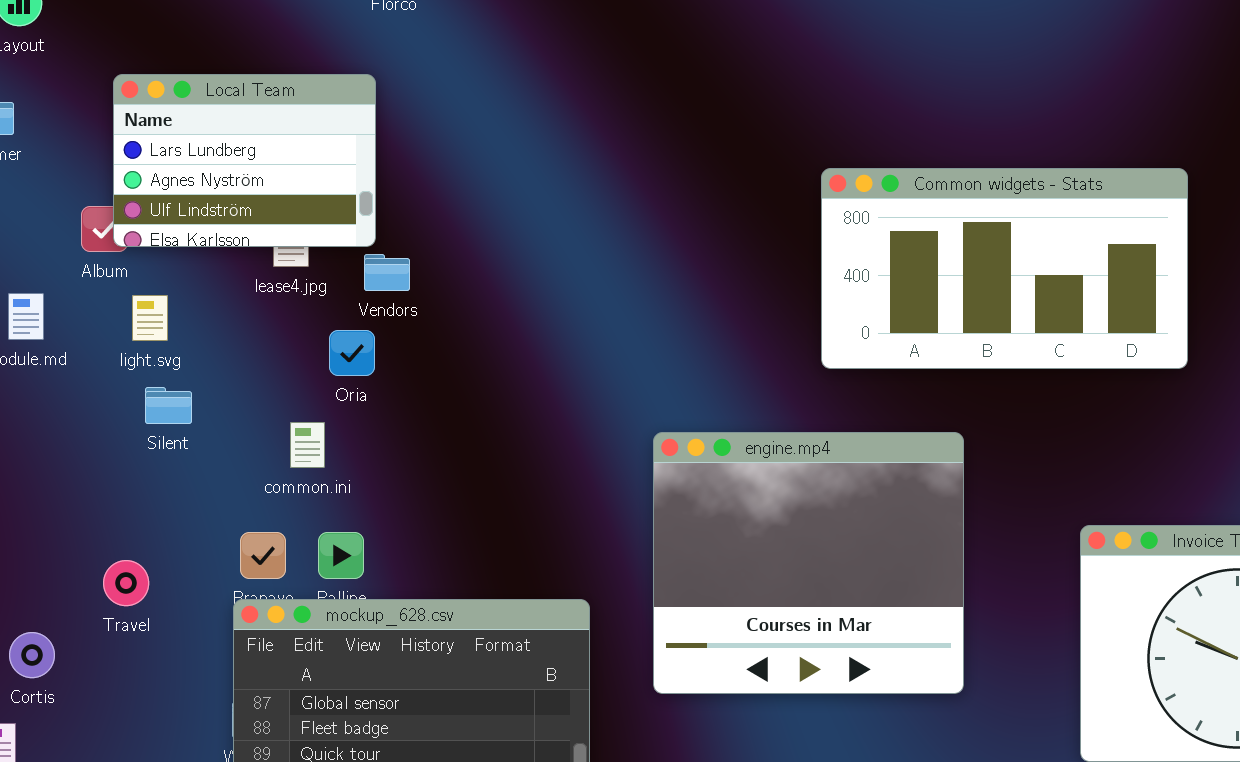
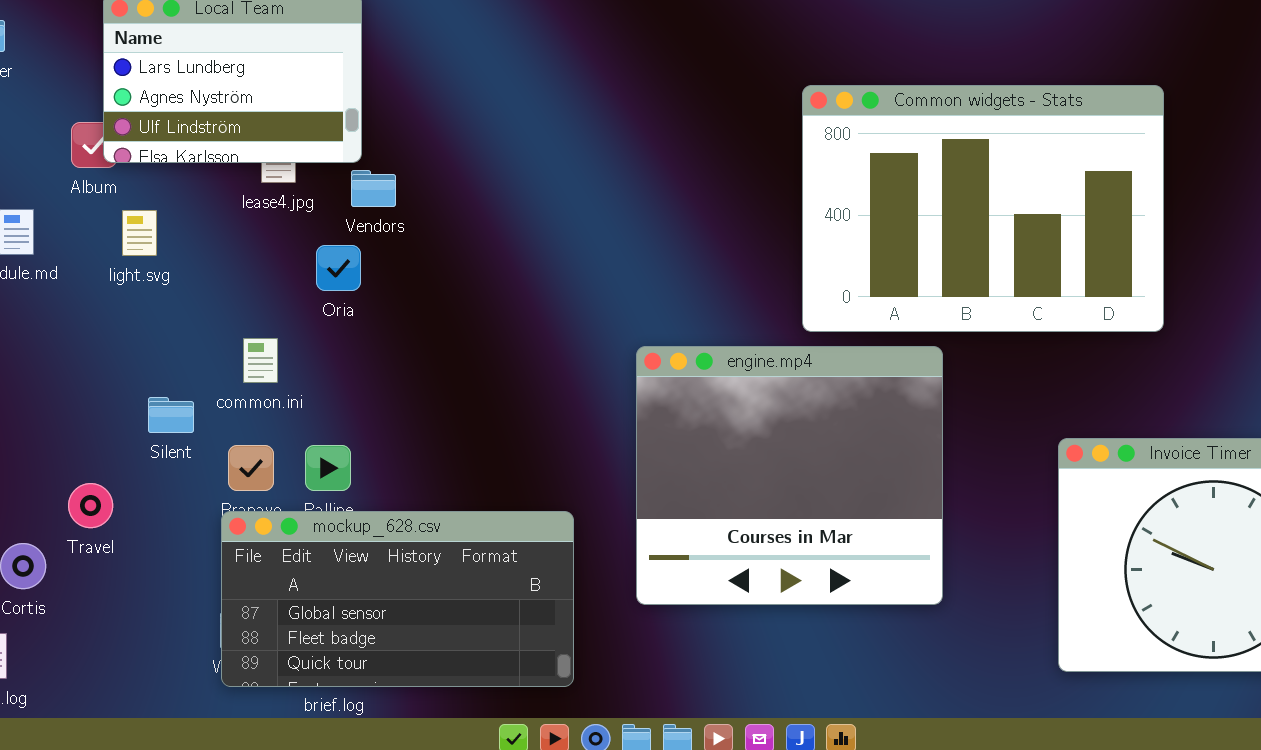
Common widgets - Stats: [821,168,1188,369] -> [802,85,1164,332], resized
Silent: [145,387,192,424] -> [148,397,194,433], moved
common.ini: [290,422,325,468] -> [243,338,278,383], moved
Travel: [103,560,149,606] -> [68,483,113,528], moved

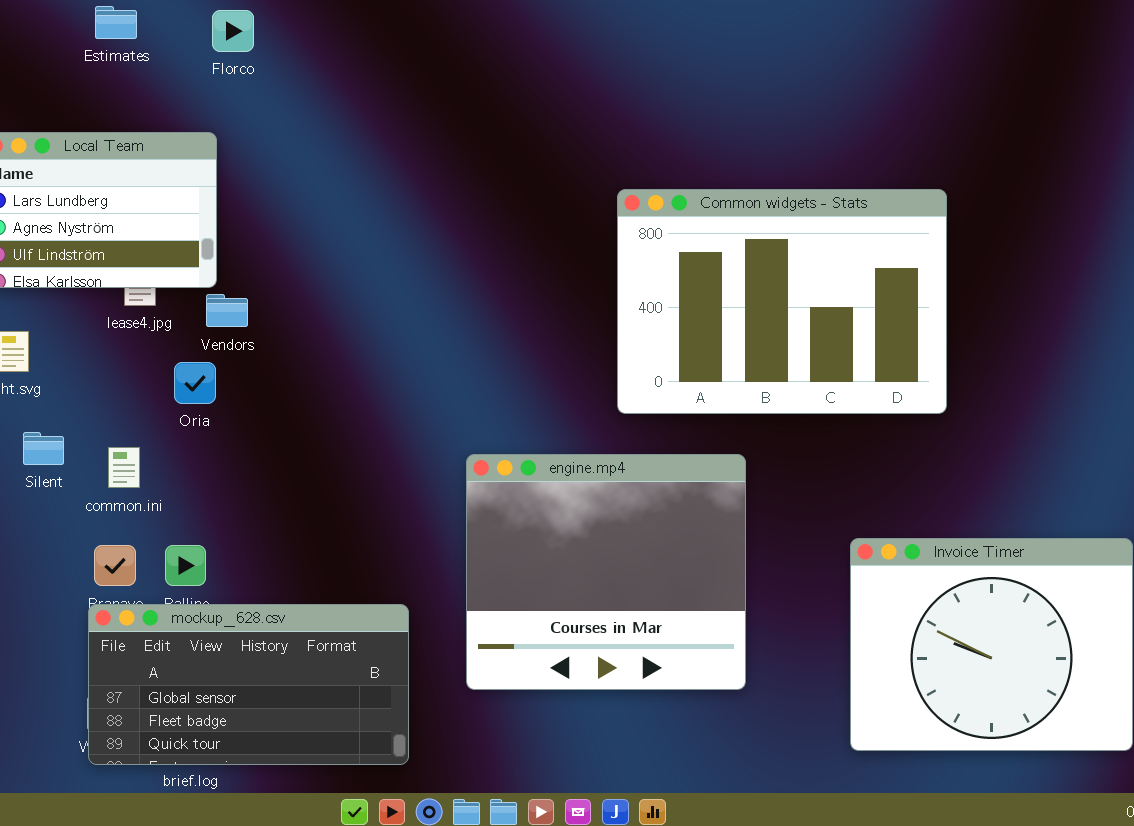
Common widgets - Stats: [802,85,1164,332] -> [617,189,947,414], moved
Silent: [148,397,194,433] -> [23,432,64,465], moved

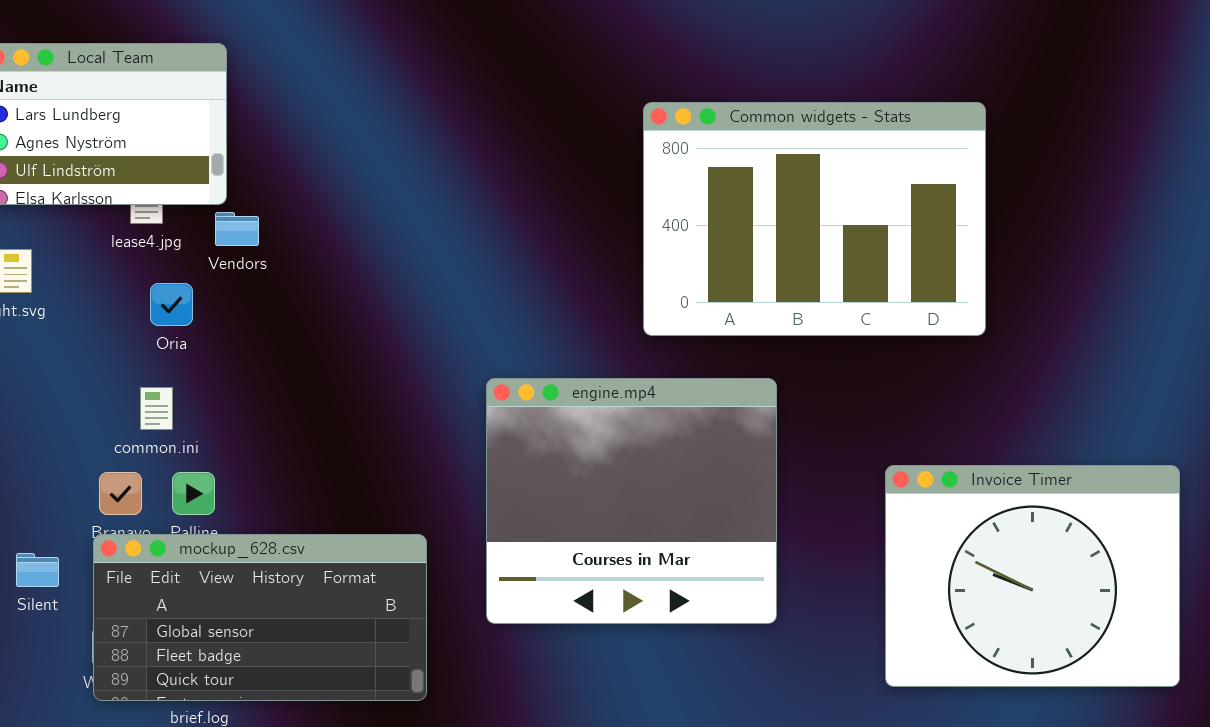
Oria: [174,362,216,404] -> [150,283,193,326], moved
Silent: [23,432,64,465] -> [16,553,59,587], moved
common.ini: [108,447,140,488] -> [140,387,173,430], moved

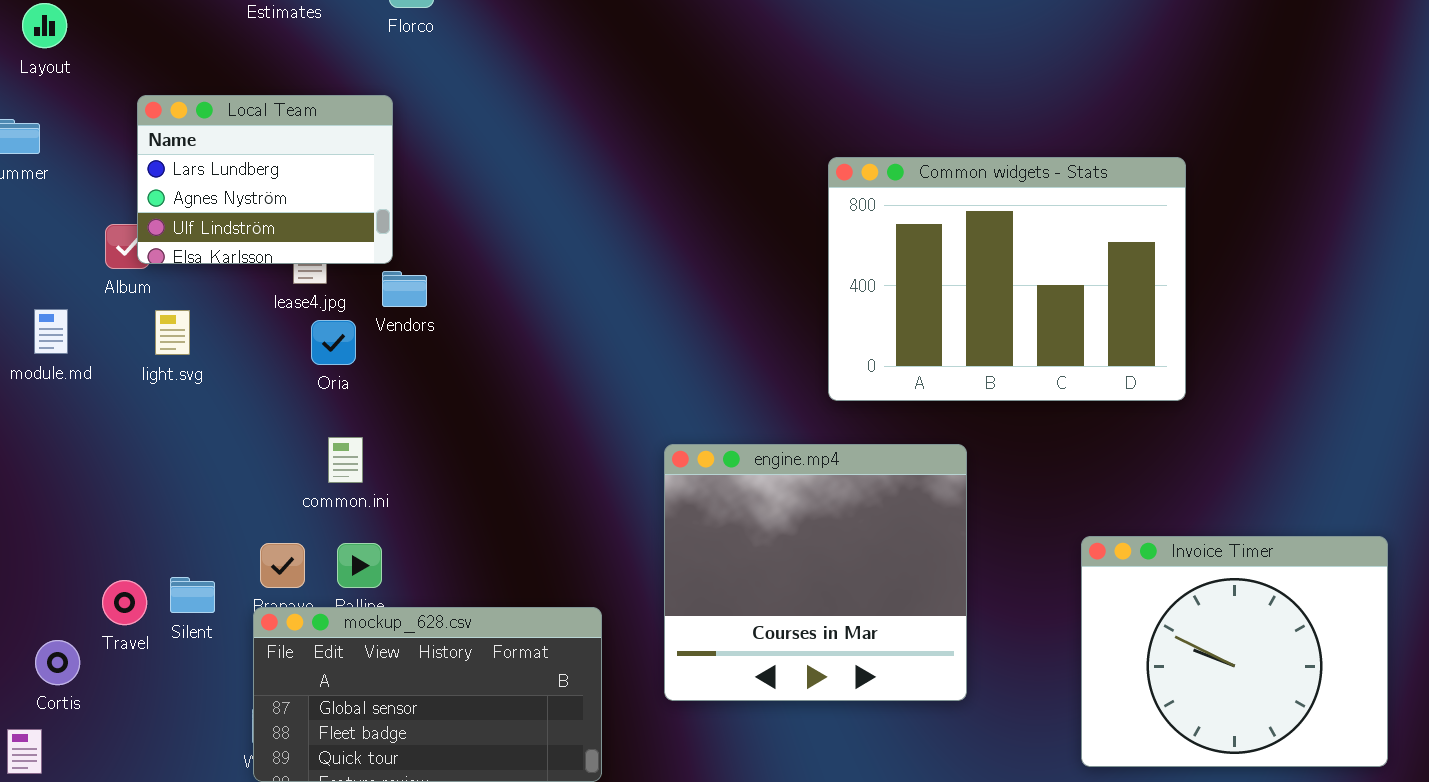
Oria: [150,283,193,326] -> [311,320,356,365], moved
common.ini: [140,387,173,430] -> [328,437,363,483], moved
Silent: [16,553,59,587] -> [170,577,215,613], moved

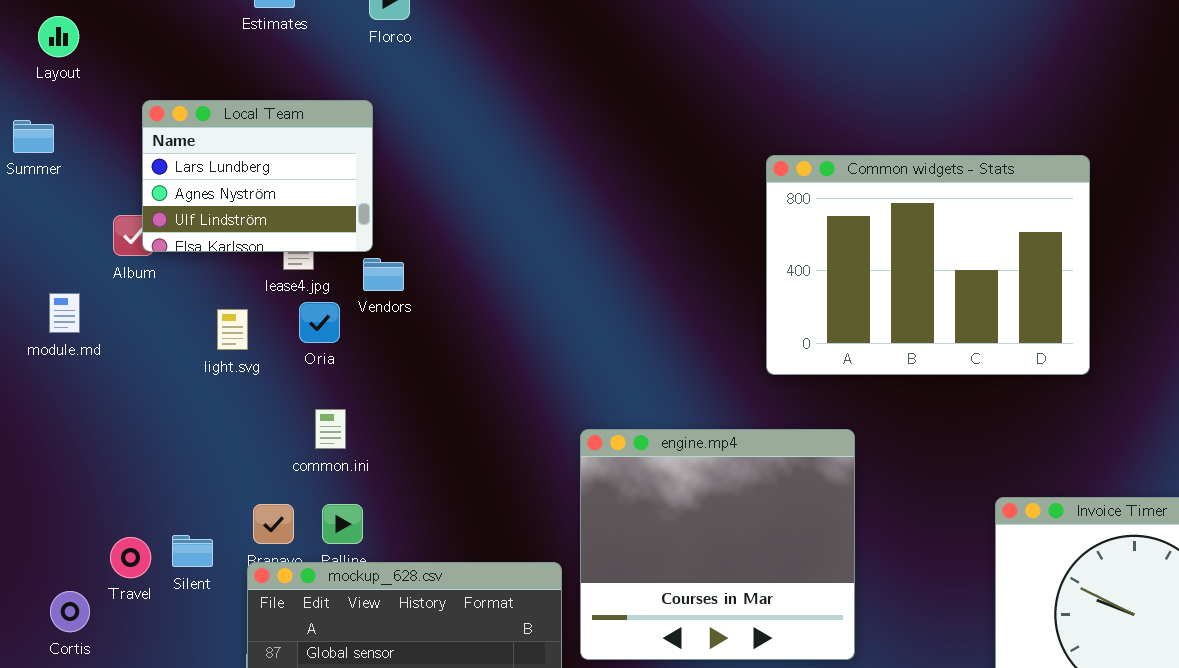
light.svg: [155,310,190,355] -> [217,309,248,350], moved
engine.mp4: [664,444,967,701] -> [580,429,855,660], moved

